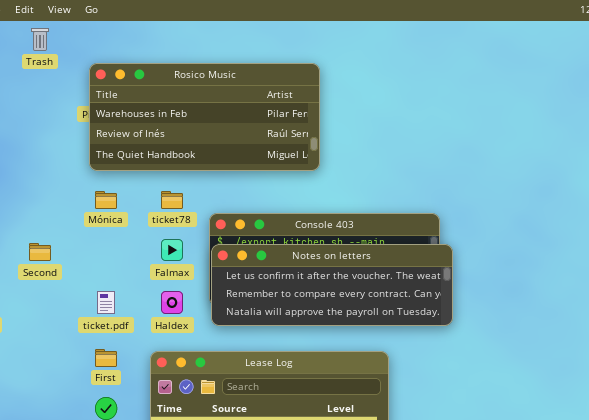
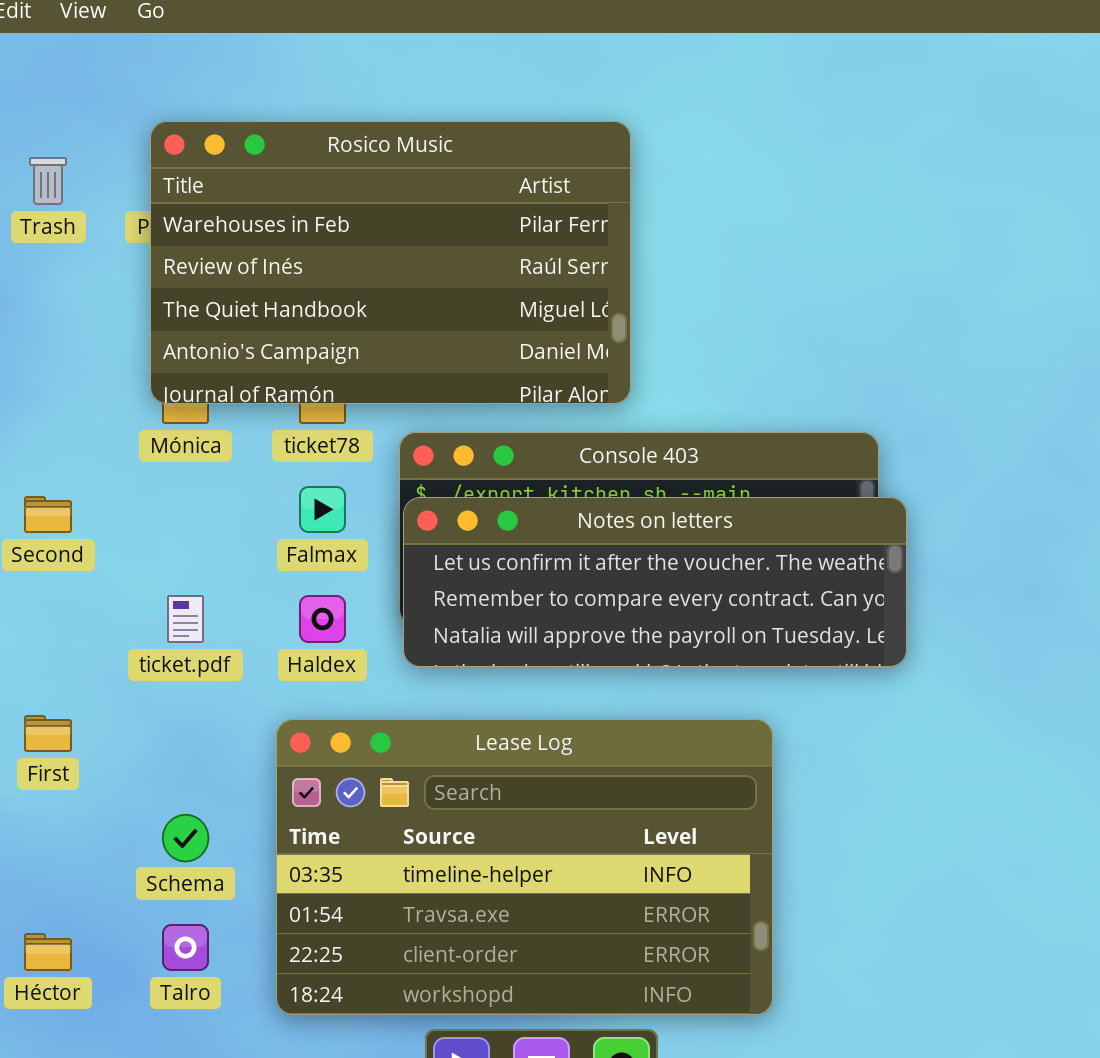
Trash: [31,28,49,51] -> [29,157,67,205], moved
Rosico Music: [89,63,320,171] -> [150,121,631,404], resized
First: [95,349,117,367] -> [24,715,72,752], moved

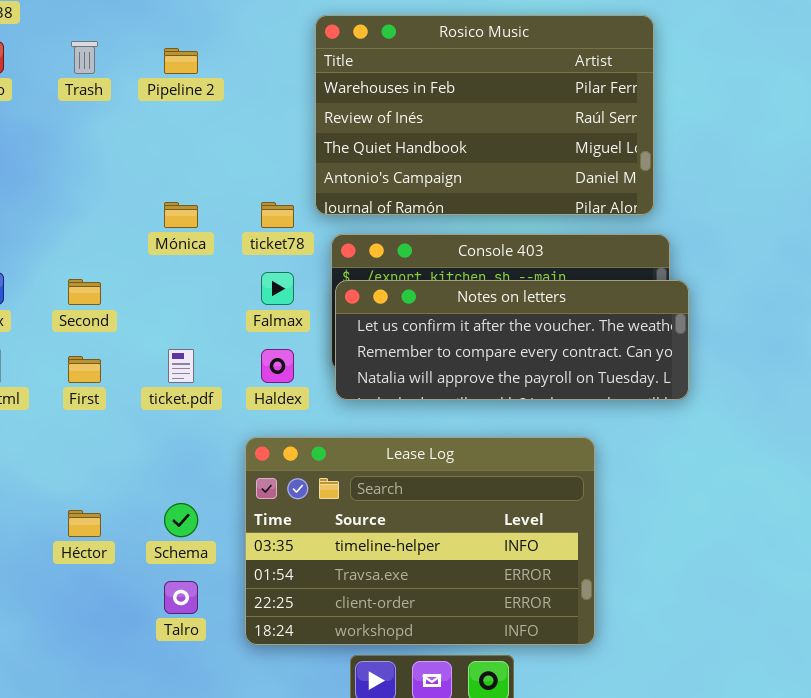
Rosico Music: [150,121,631,404] -> [315,15,654,215], moved
First: [24,715,72,752] -> [68,356,101,383], moved
Héctor: [24,933,72,971] -> [68,510,101,537], moved

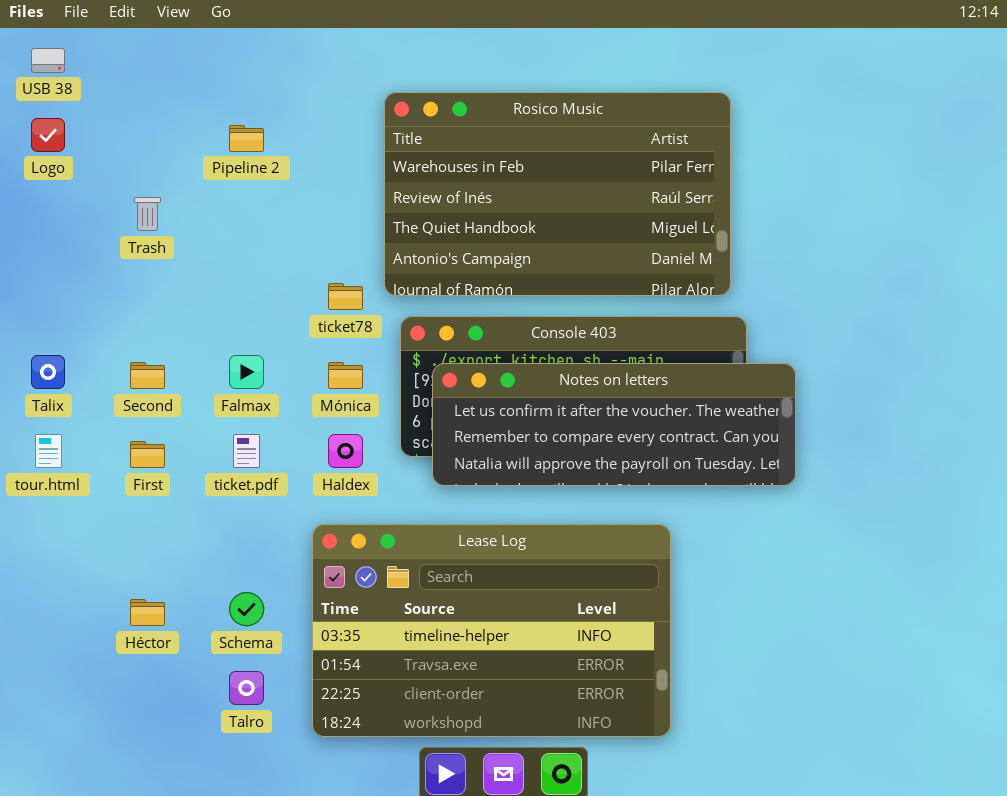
Trash: [71,41,98,74] -> [134,197,161,231], moved
Mónica: [164,202,198,228] -> [328,362,363,389], moved
Falmax: [261,272,294,305] -> [229,355,264,389], moved
Notes on letters: [335,280,689,400] -> [432,363,796,486], moved

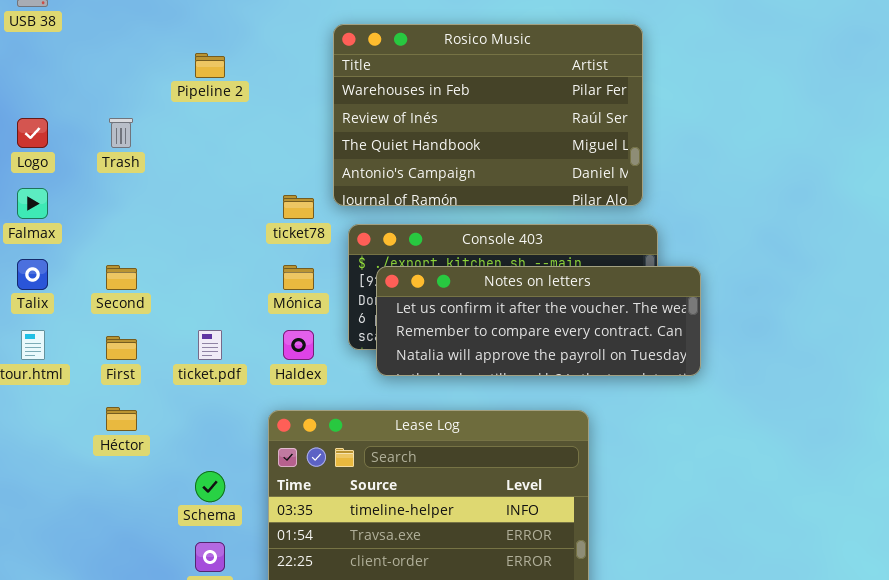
Logo: [31,118,65,152] -> [17,118,48,148], moved
Falmax: [229,355,264,389] -> [17,188,48,219], moved
Héctor: [130,599,165,626] -> [106,407,137,431], moved

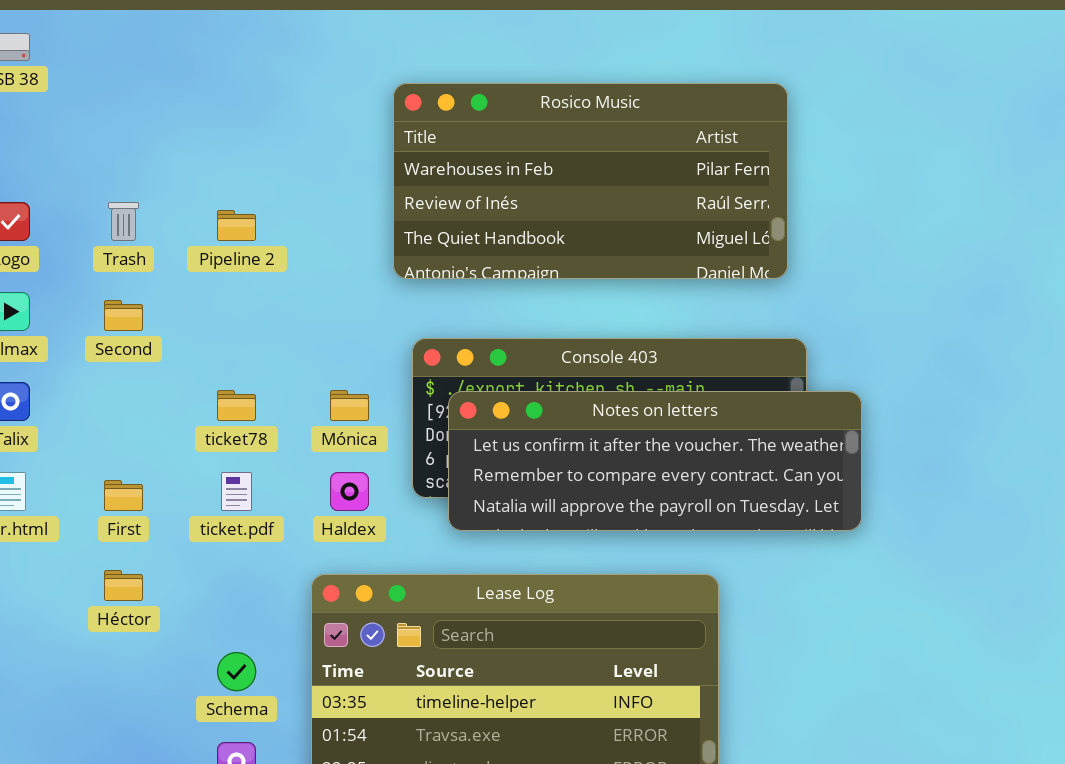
Rosico Music: [333,24,643,206] -> [393,83,788,279], resized
Pipeline 2: [195,53,225,78] -> [217,210,256,241], moved
ticket78: [283,195,314,219] -> [217,390,256,421], moved
Second: [106,265,137,290] -> [104,300,143,331], moved

